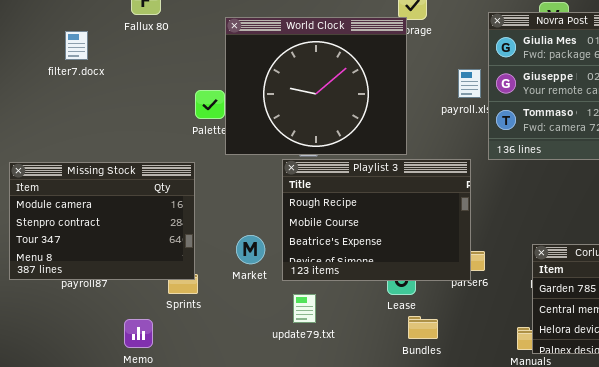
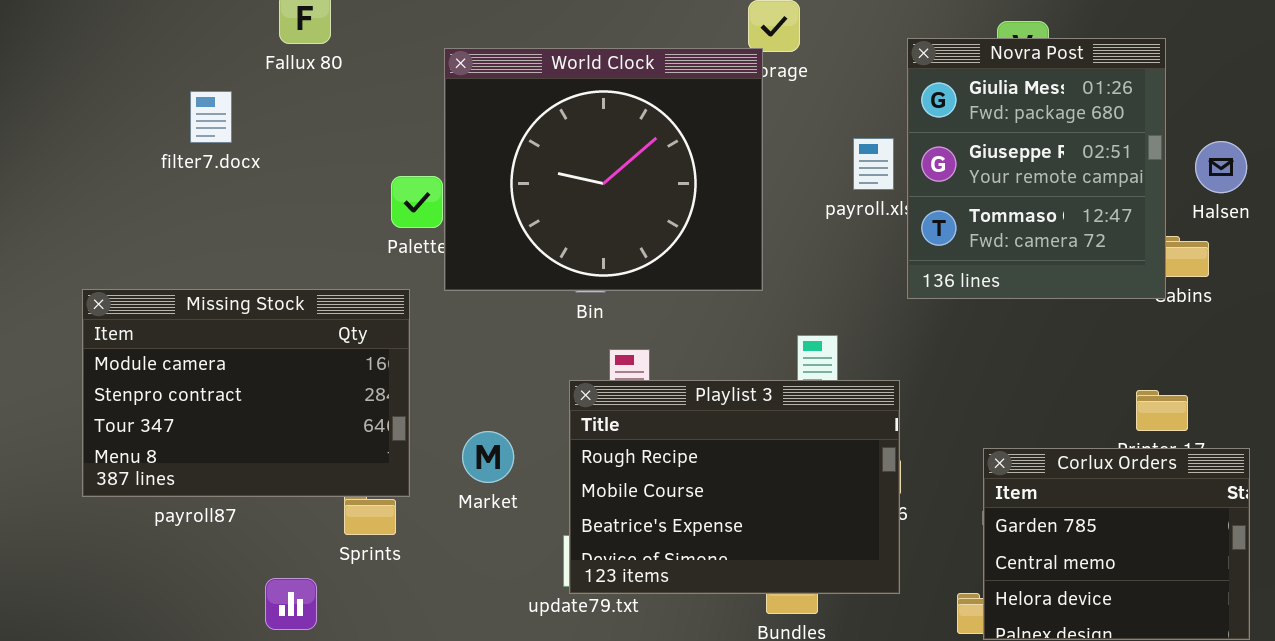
filter7.docx: [65,31,88,60] -> [190,91,232,143], moved
Playlist 3: [282,159,471,281] -> [569,380,900,594], moved
Missing Stock: [9,162,195,280] -> [82,289,410,497], moved

